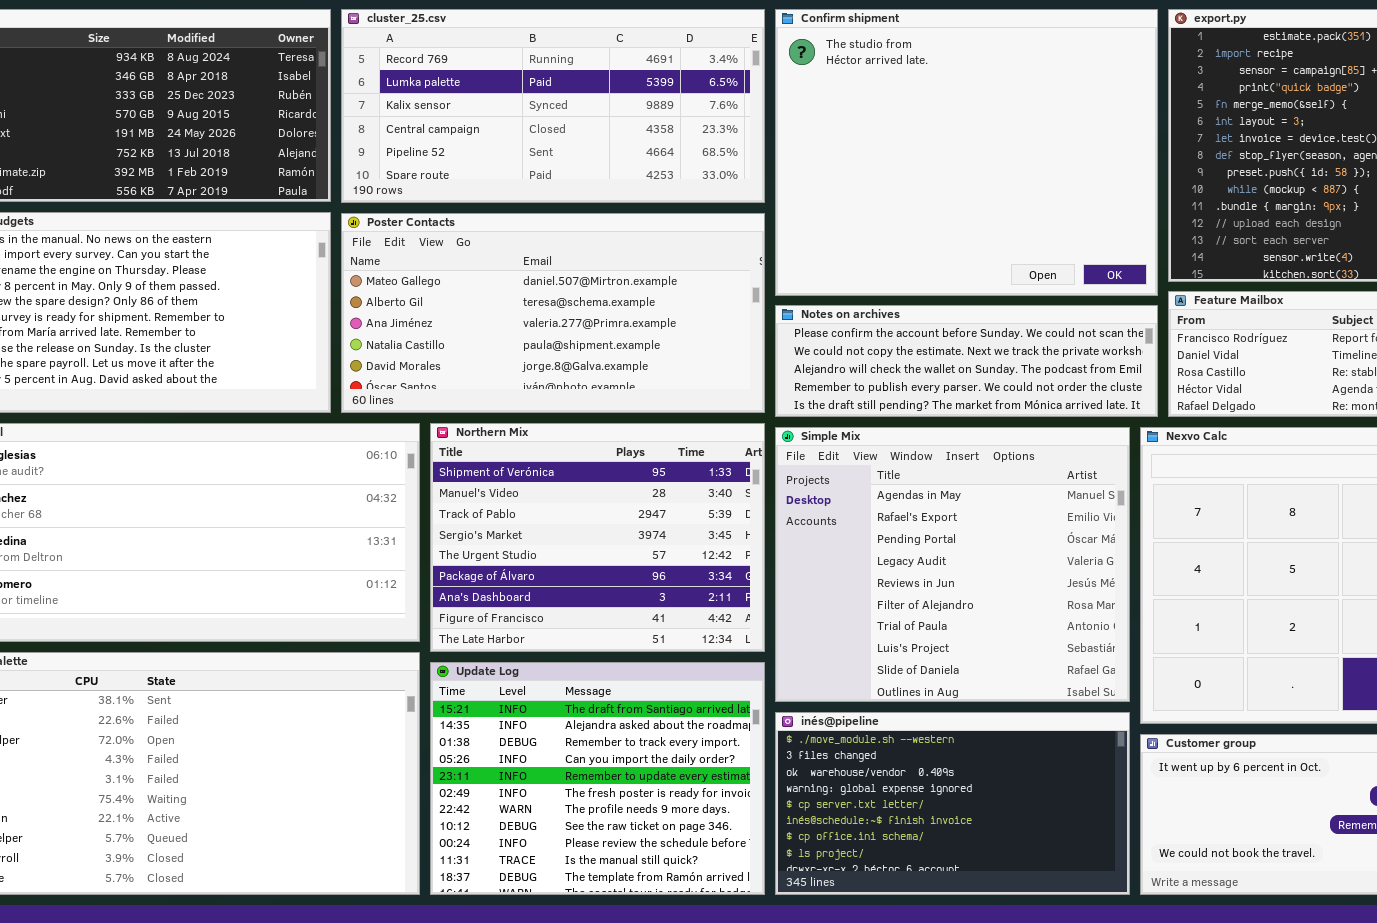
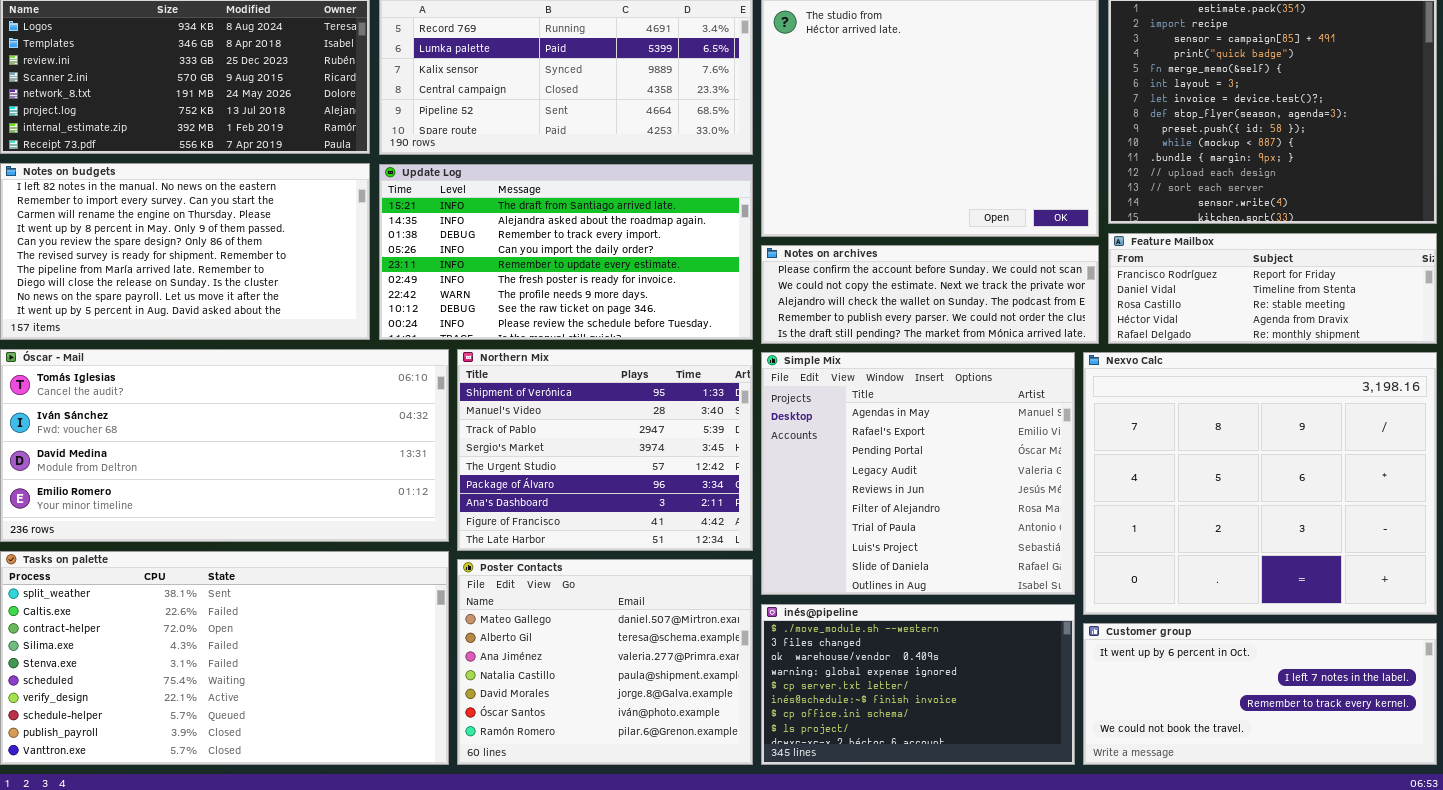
Poster Contacts: [341,213,765,413] -> [457,559,753,765], moved, resized
Update Log: [430,662,765,895] -> [379,164,753,340], moved, resized

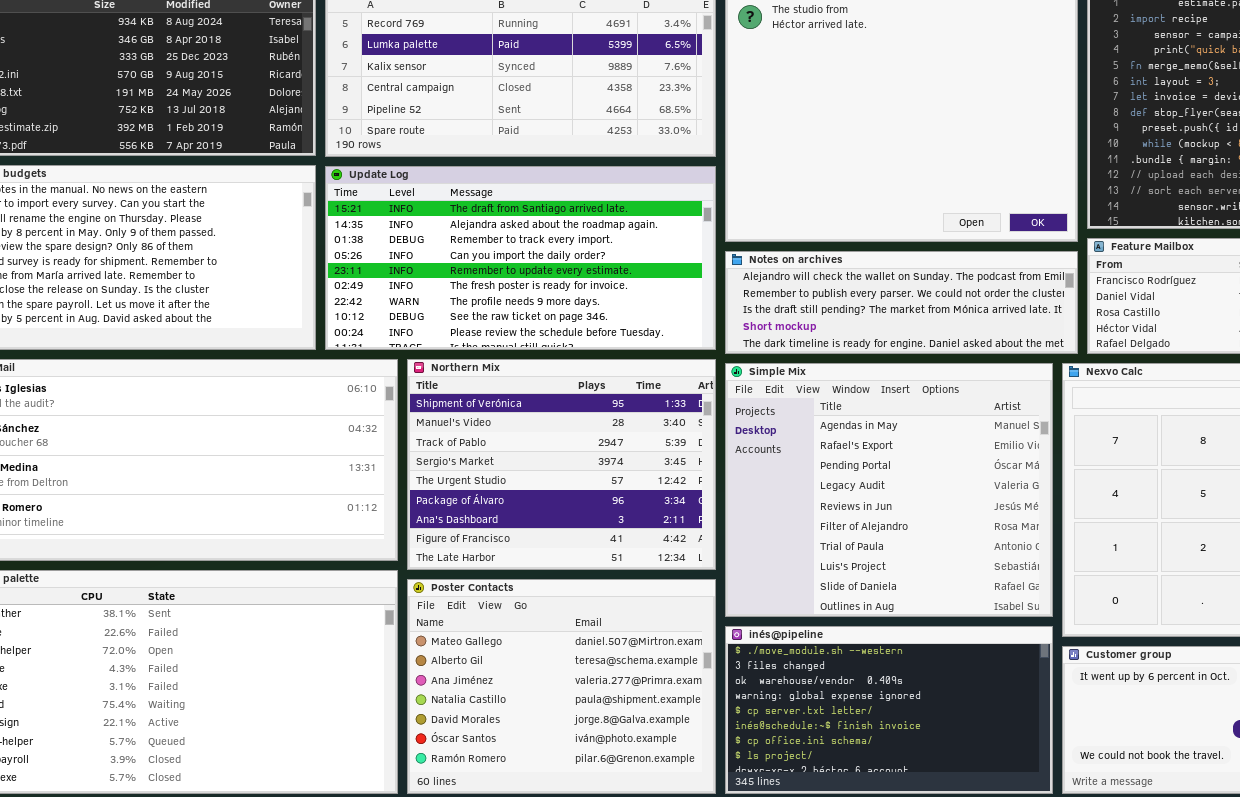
Notes on archives: [761,245,1099,344] -> [725,251,1078,354], scrolled down 2 rows

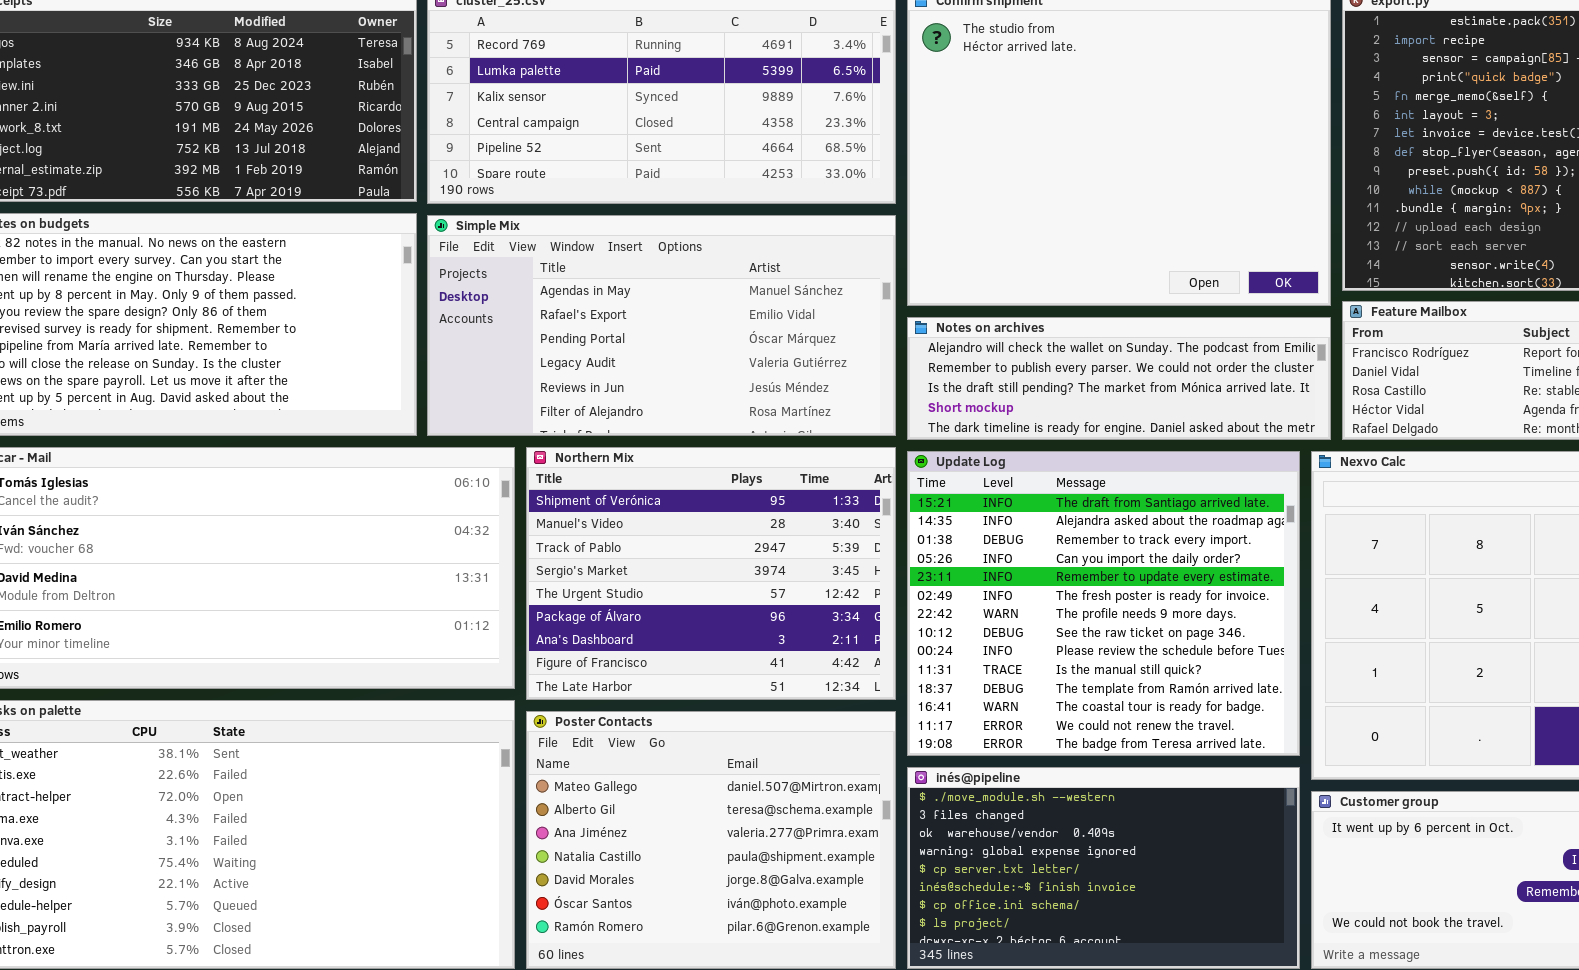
Update Log: [325,166,716,350] -> [907,451,1300,756], moved, resized
Simple Mix: [725,363,1053,617] -> [427,215,896,436], moved, resized

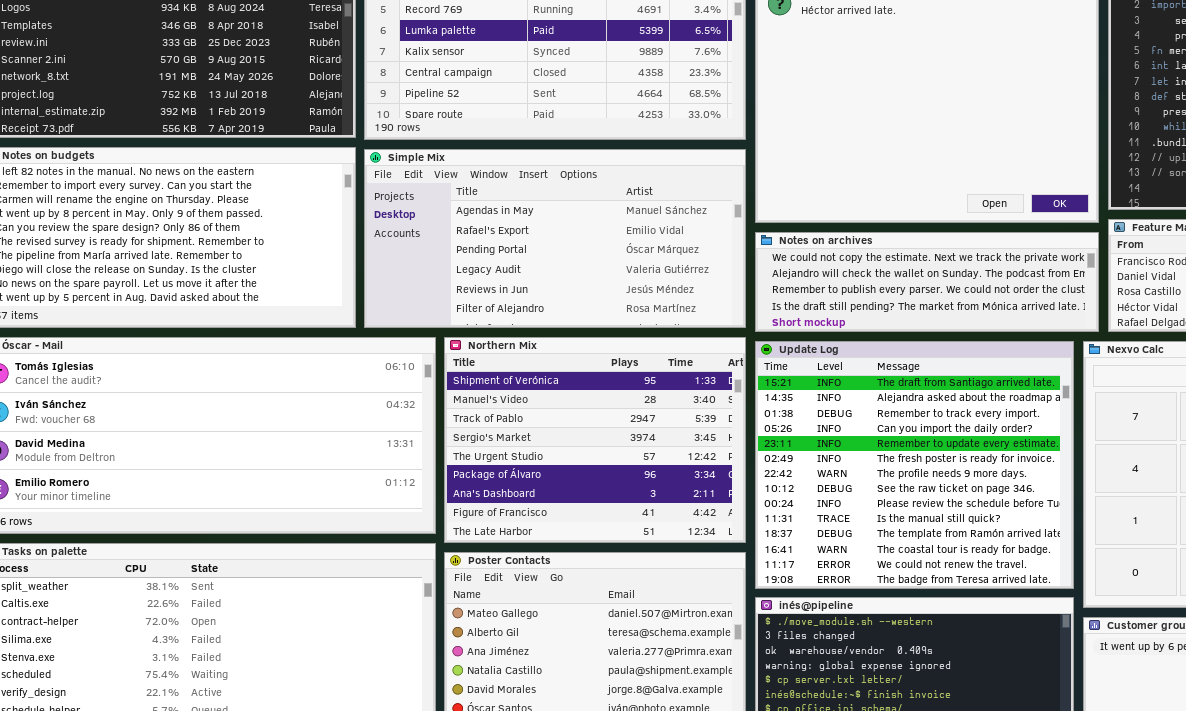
Notes on archives: [907,317,1331,440] -> [755,232,1099,332], scrolled up 1 row

